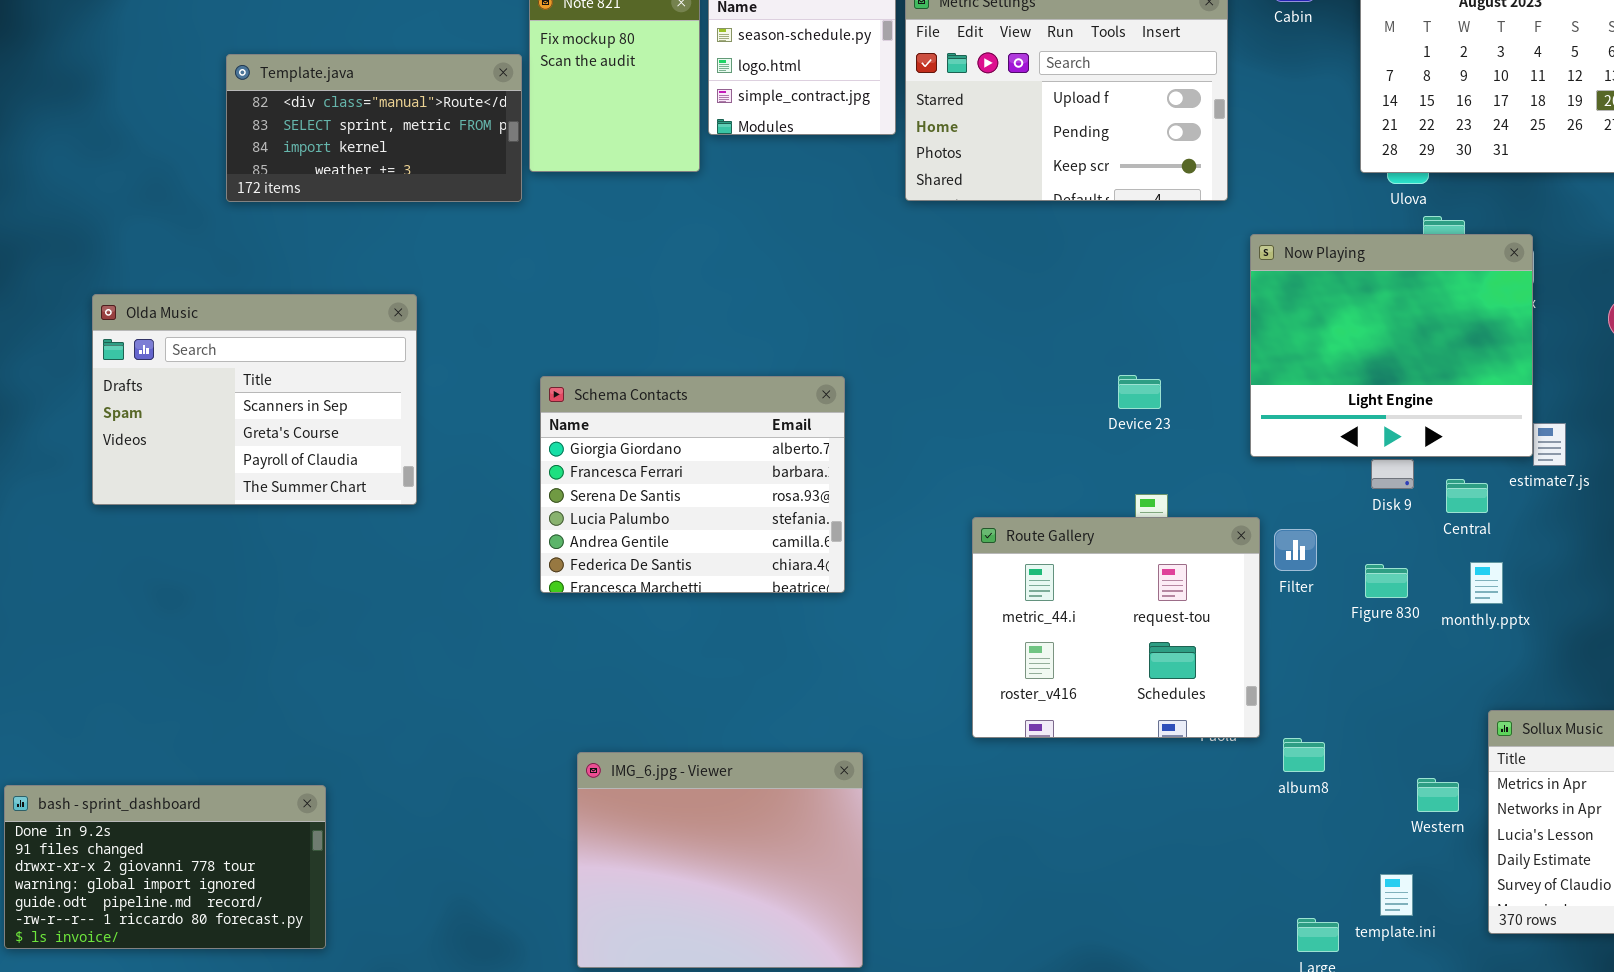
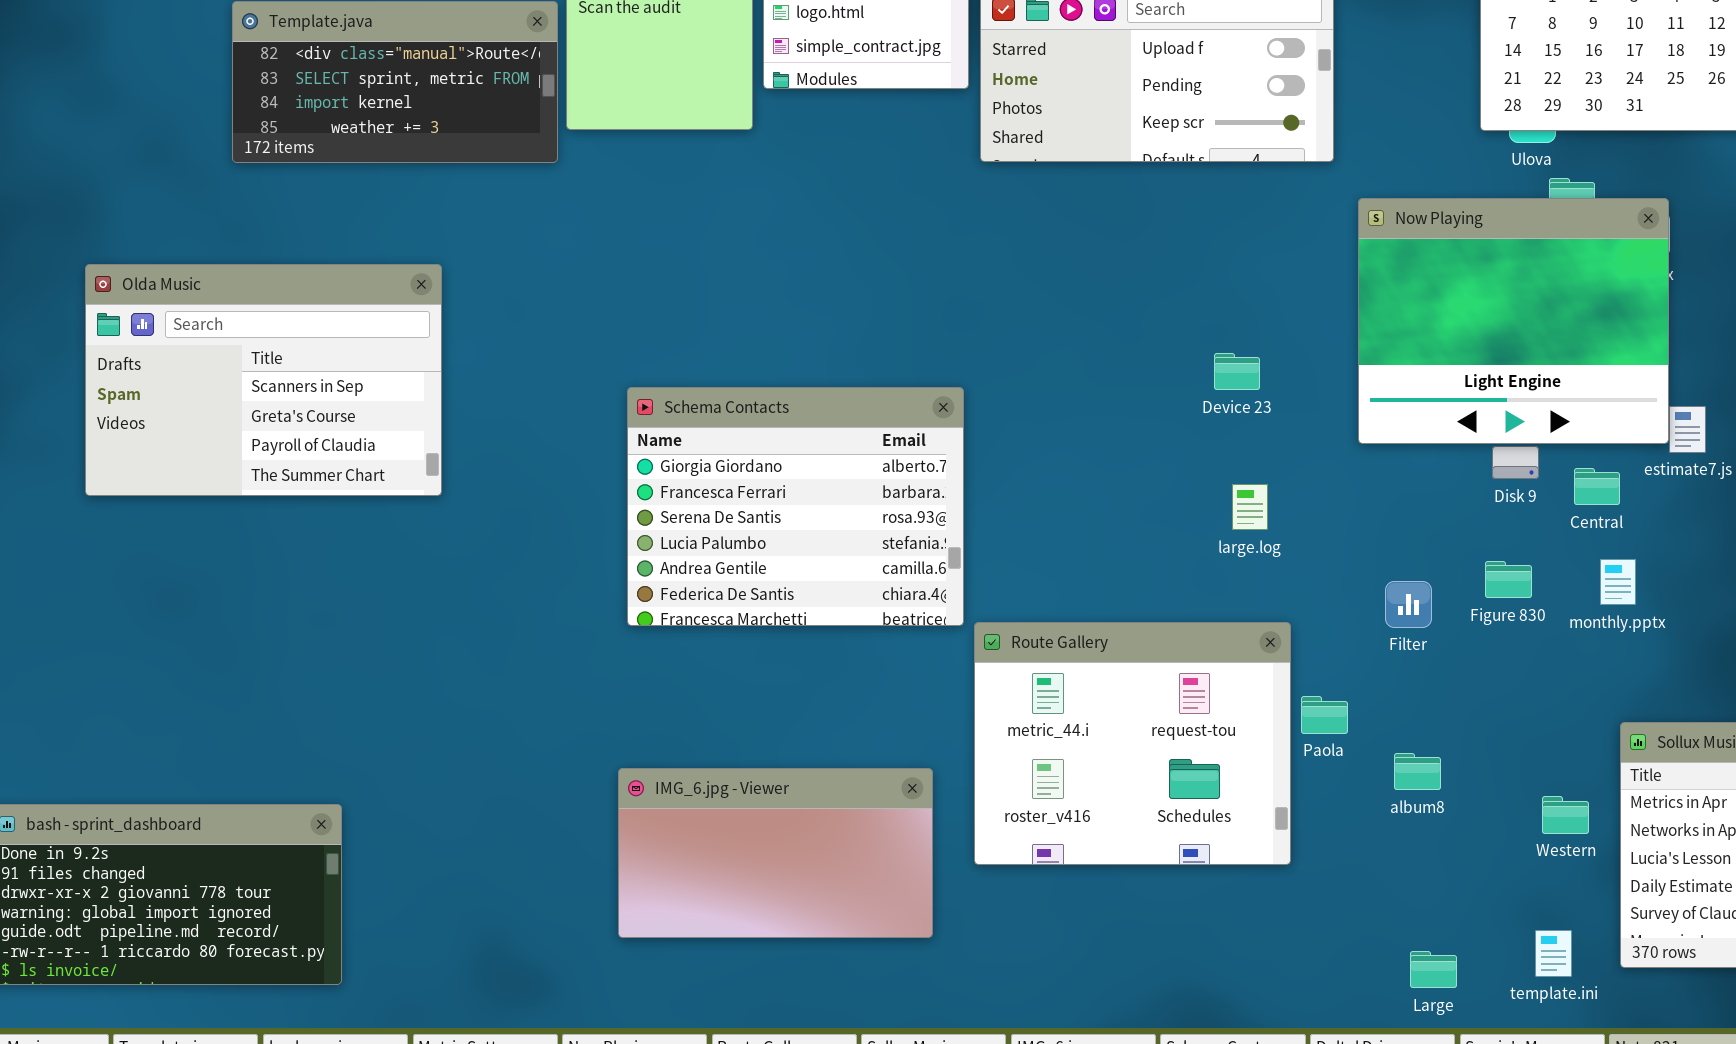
Schema Contacts: [540,376,845,593] -> [627,387,964,626], moved
Route Gallery: [972,517,1260,738] -> [974,622,1291,865], moved
Filter: [1274,529,1317,571] -> [1385,581,1432,628], moved
IMG_6.jpg - Viewer: [577,752,863,968] -> [618,768,933,938], resized
template.ini: [1380,874,1413,916] -> [1535,930,1572,977], moved

